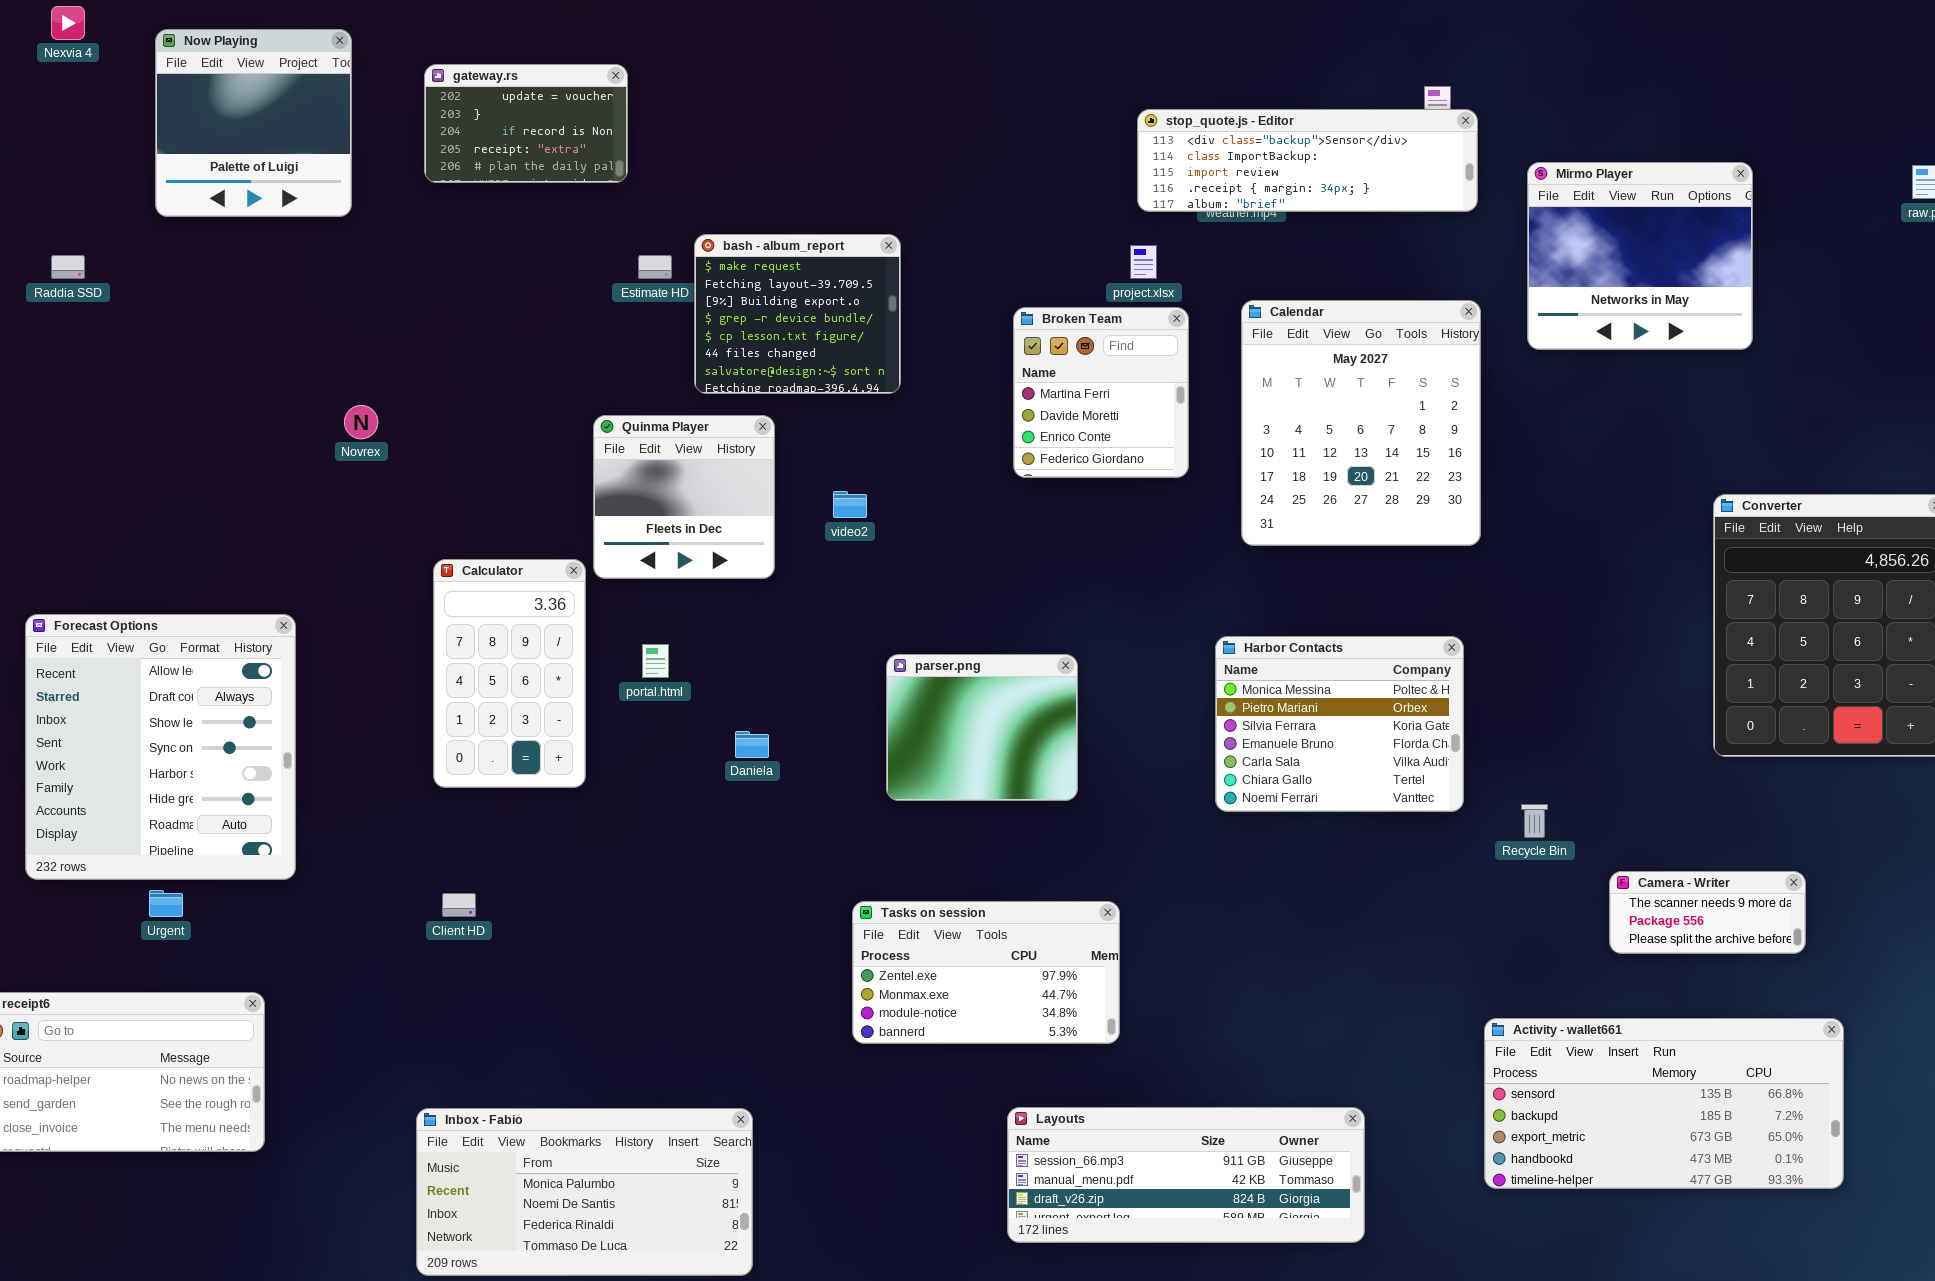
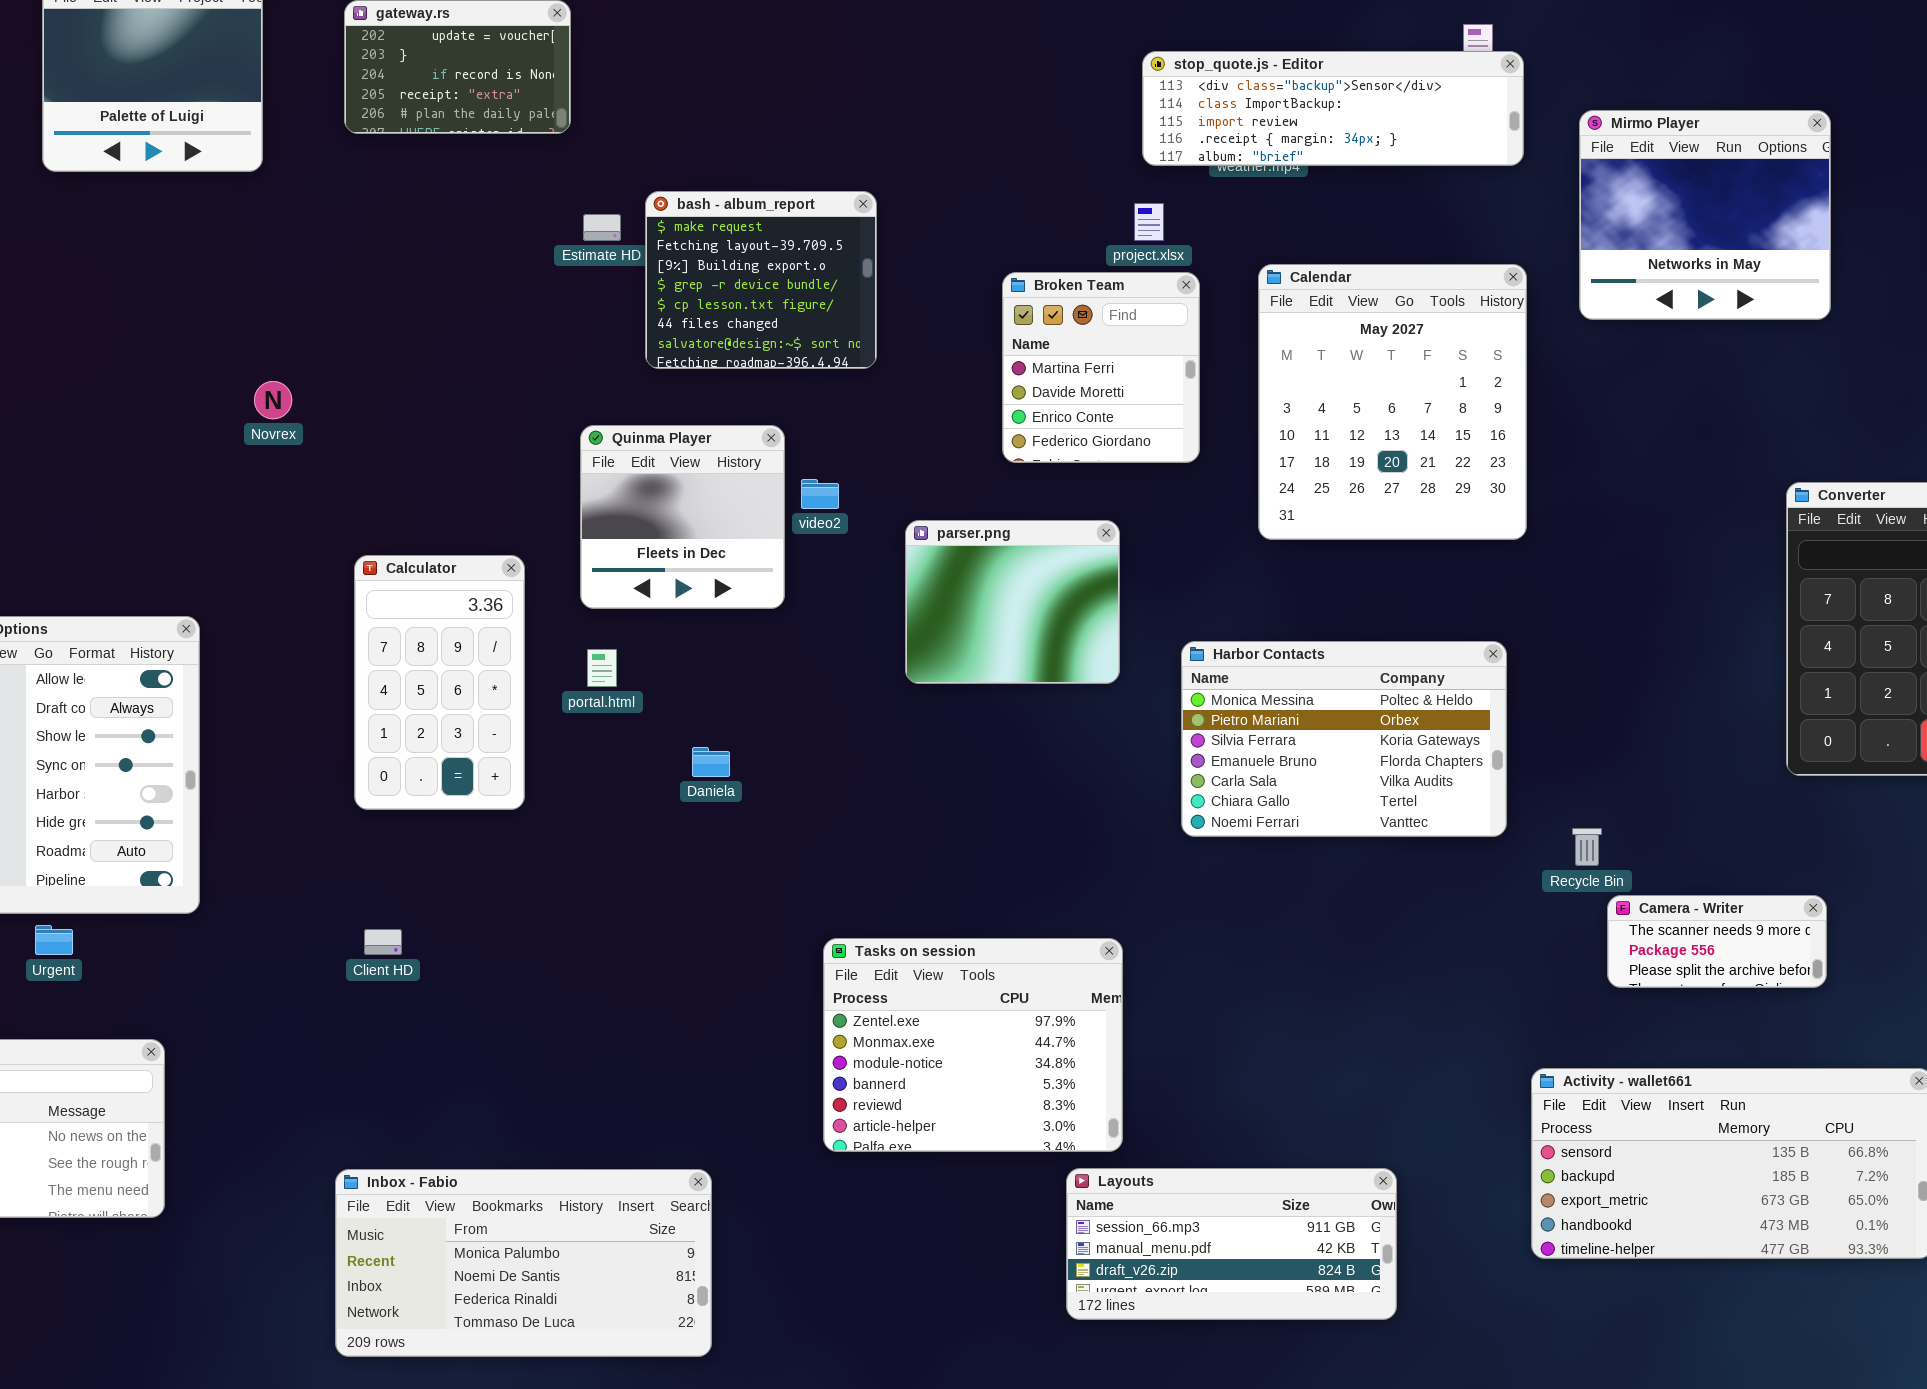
Quinma Player: [593,415,775,579] -> [580,425,785,609], moved
Harbor Contacts: [1215,636,1464,812] -> [1181,641,1507,837], resized
parser.png: [886,654,1078,801] -> [905,520,1120,684], moved
Camera - Writer: [1609,871,1806,954] -> [1607,895,1827,988], moved
Tasks on session: [852,901,1120,1044] -> [823,938,1123,1152], resized
Layouts: [1007,1107,1365,1243] -> [1066,1168,1397,1320], resized

